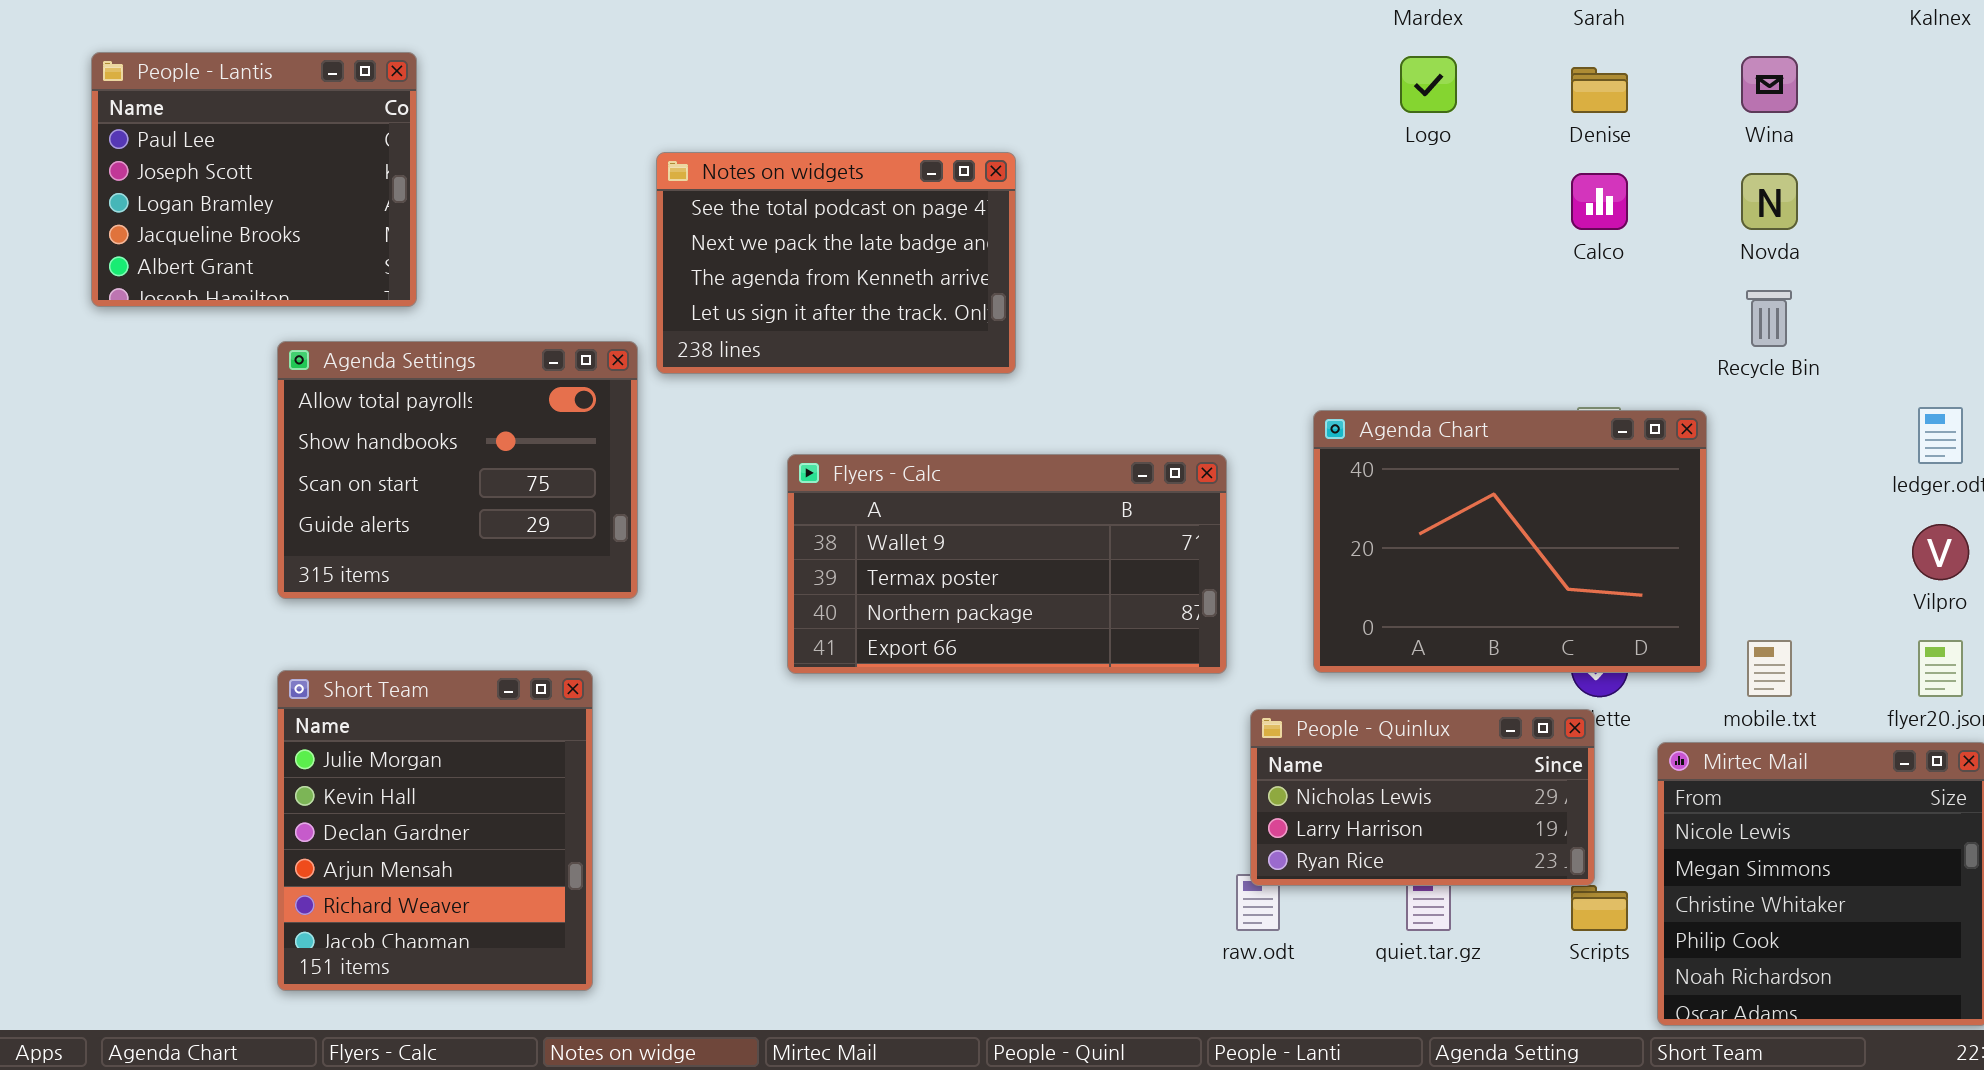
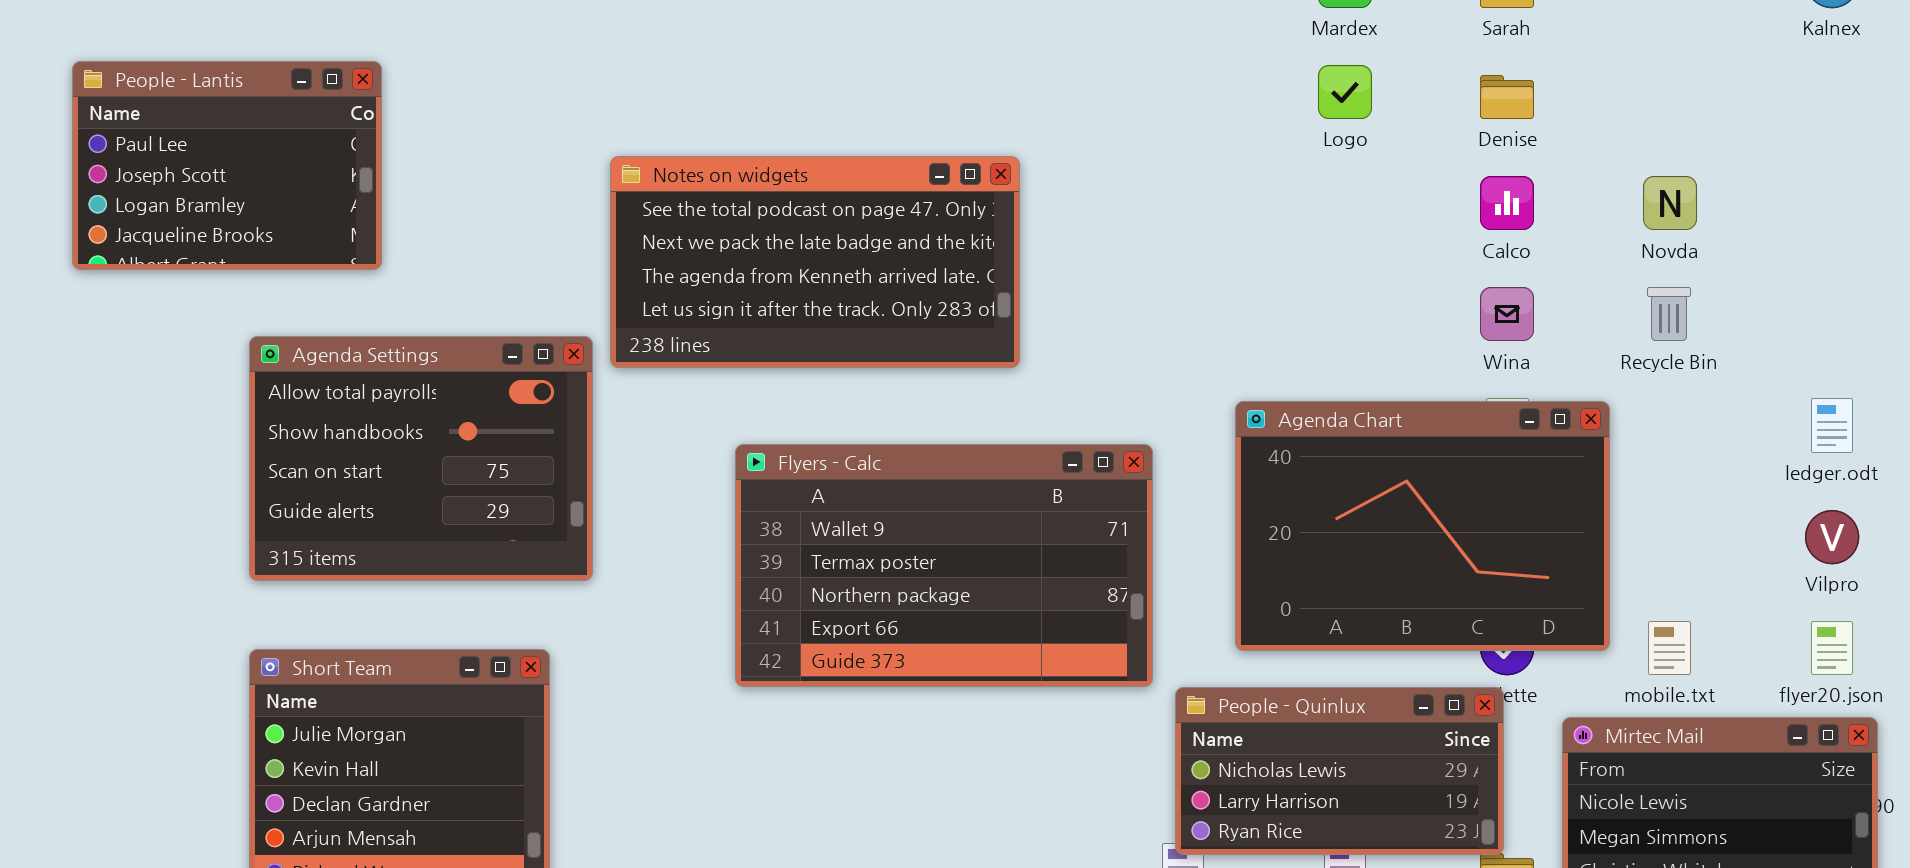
People - Lantis: [91,52,417,307] -> [72,61,382,270], resized
Wina: [1741,56,1798,113] -> [1480,287,1534,341], moved
Notes on widgets: [656,152,1016,374] -> [610,156,1020,368], resized
Flyers - Calc: [787,454,1227,674] -> [735,444,1153,687], resized

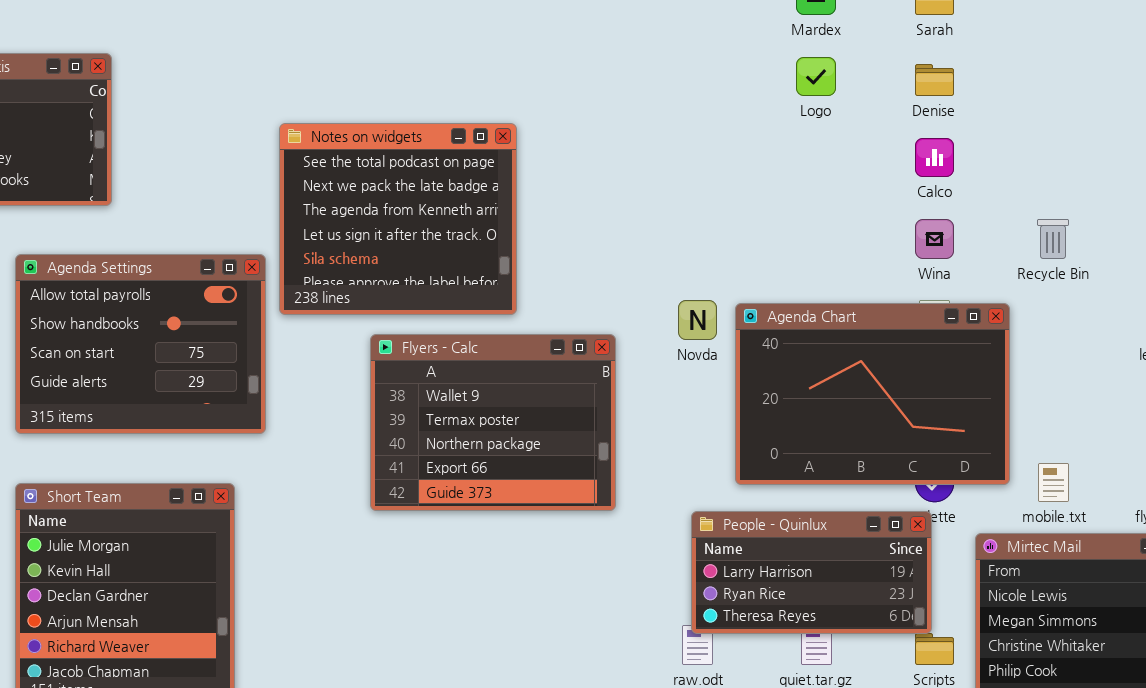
Notes on widgets: [610,156,1020,368] -> [279,123,517,315], resized
Novda: [1643,176,1697,230] -> [678,300,717,340], moved
Flyers - Calc: [735,444,1153,687] -> [370,334,616,511], resized
People - Quinlux: [1175,687,1504,855] -> [691,511,932,634], scrolled down 1 row

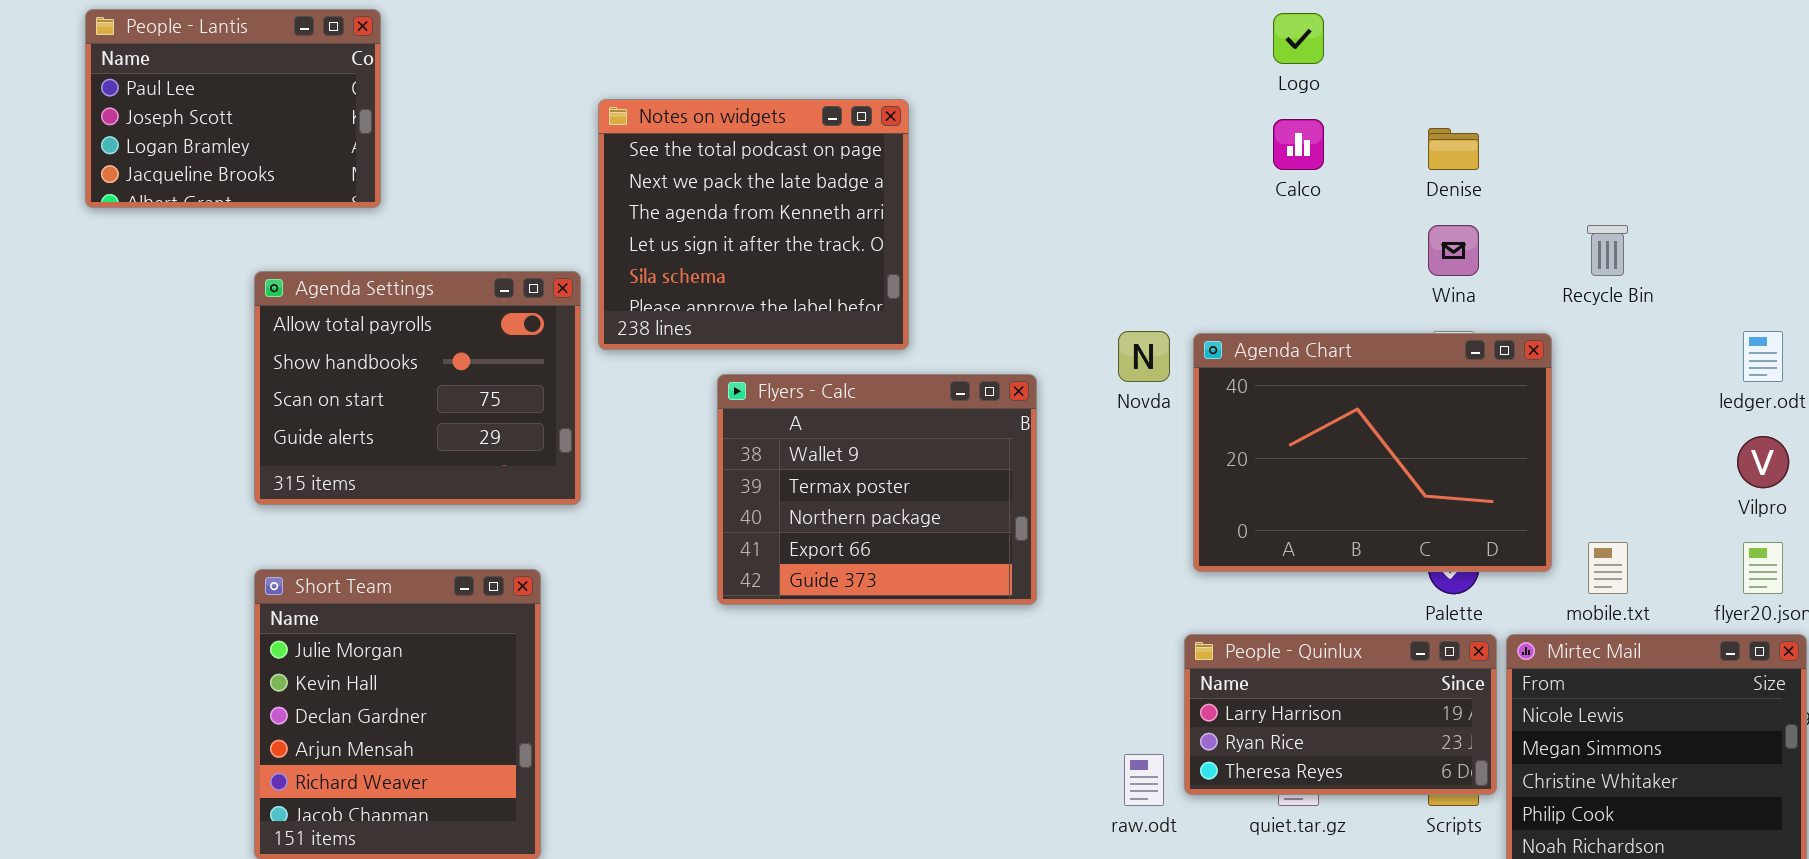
Denise: [915,64,954,96] -> [1428,128,1479,170], moved
Calco: [915,138,954,177] -> [1273,119,1324,170], moved
People - Quinlux: [691,511,932,634] -> [1184,634,1497,795], moved

